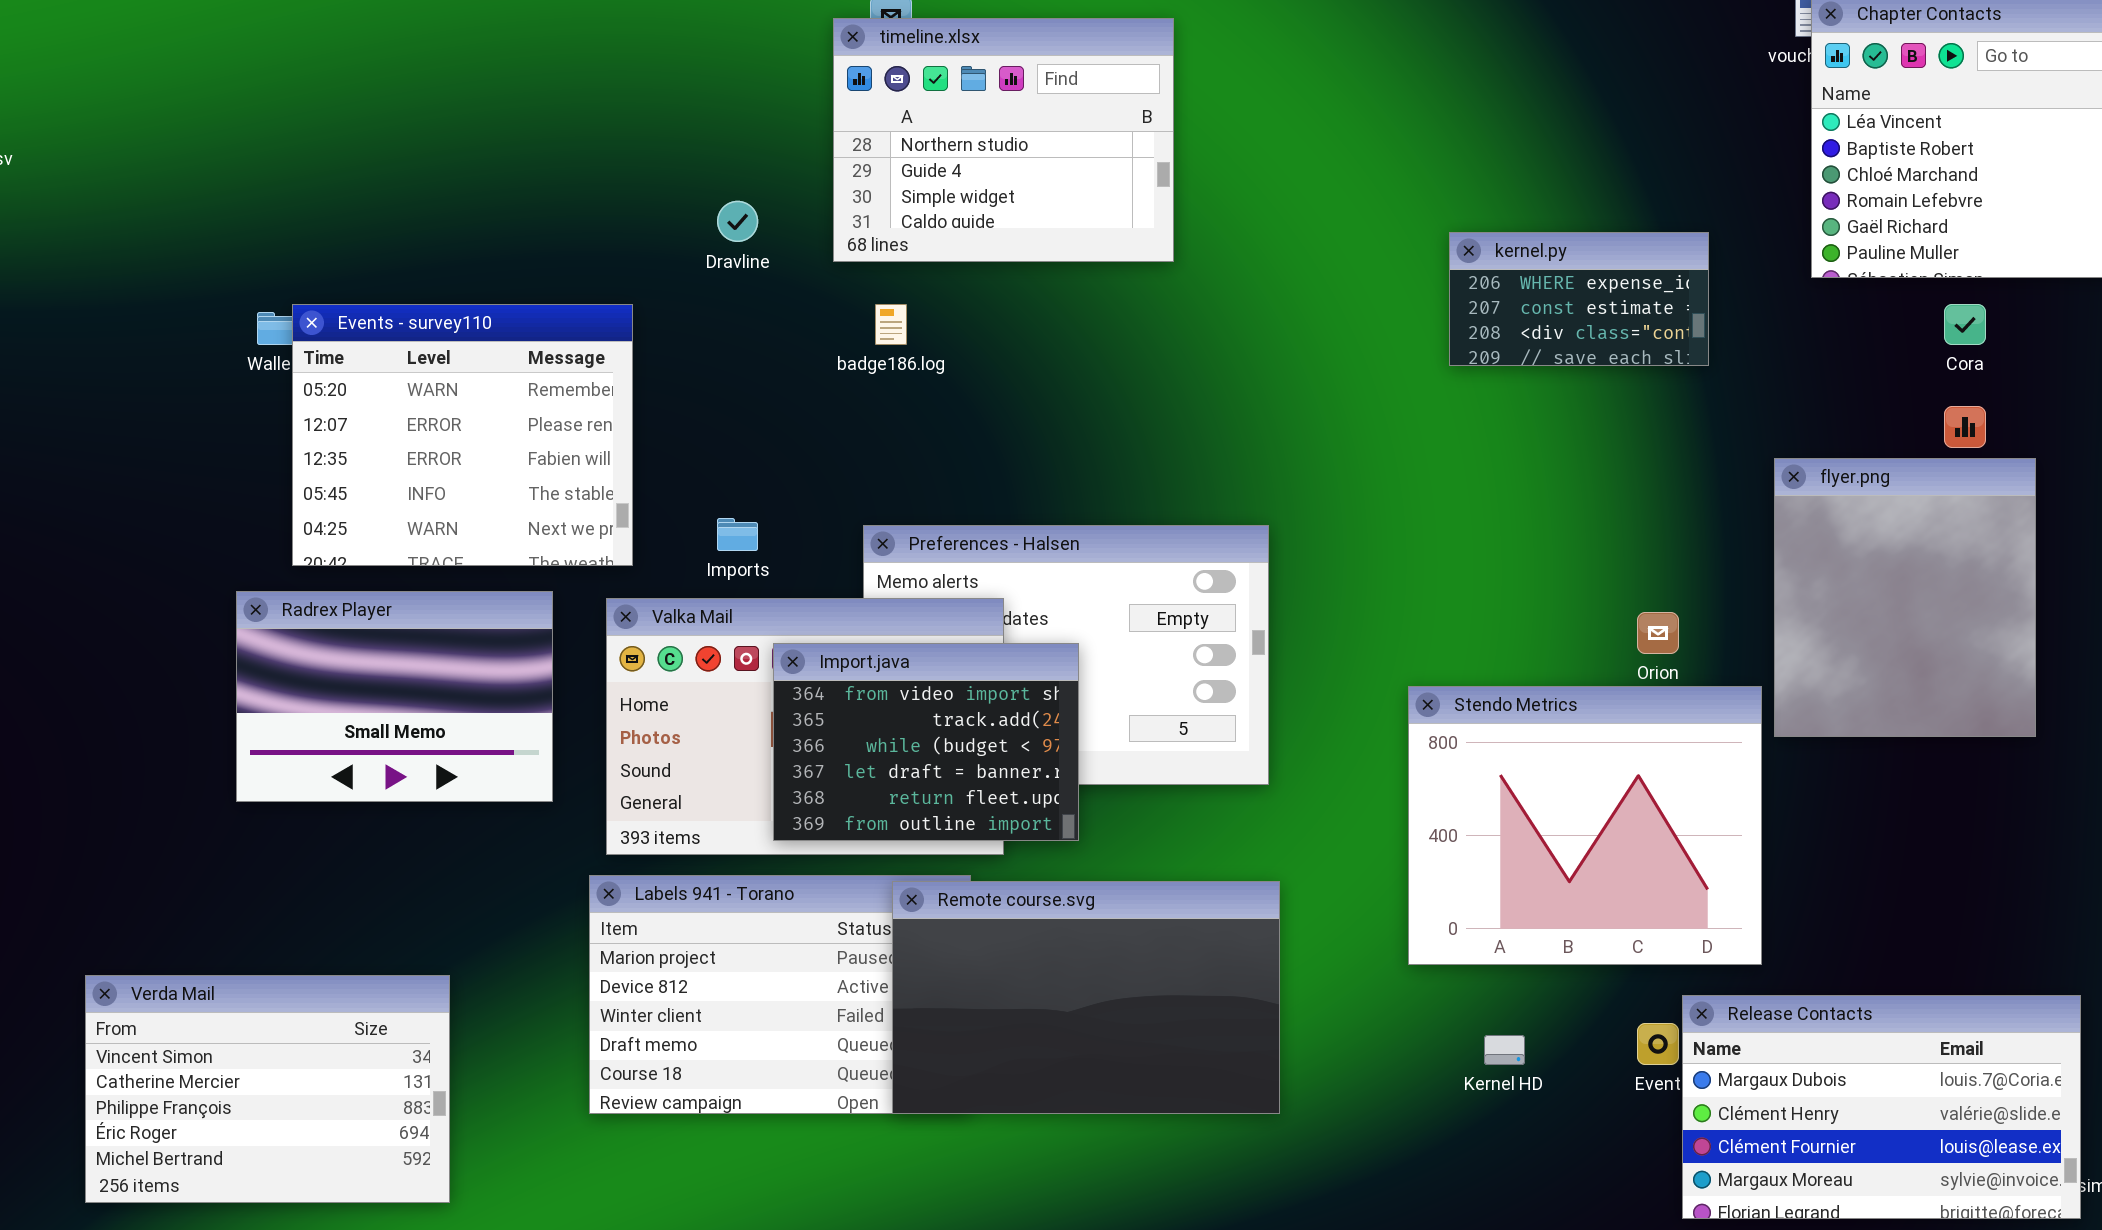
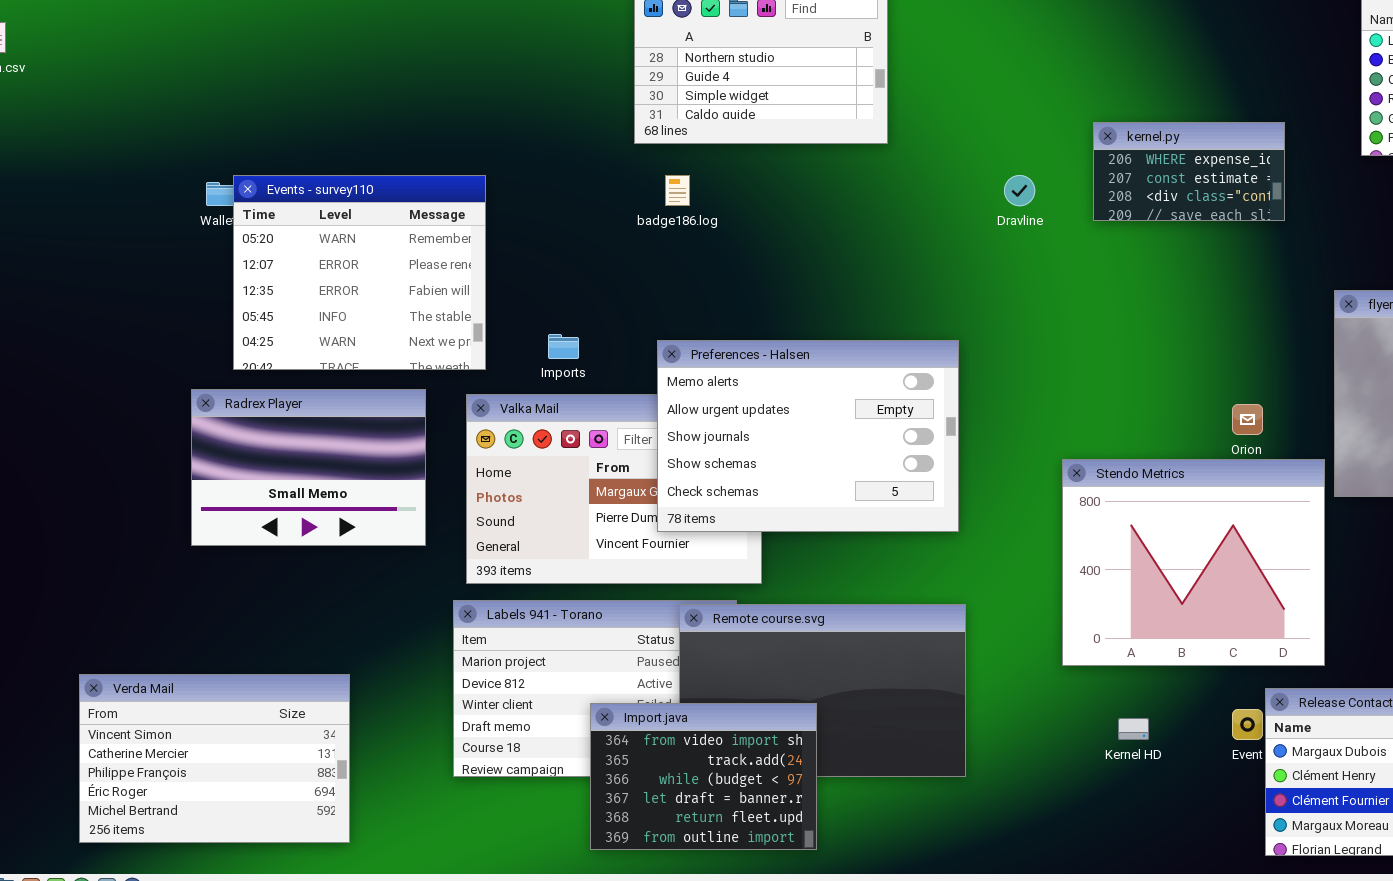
Dravline: [717,201,758,242] -> [1004,175,1035,206], moved
Preferences - Halsen: [863,525,1269,785] -> [657,340,959,532], raised
Import.java: [773,643,1079,841] -> [590,703,817,850], moved

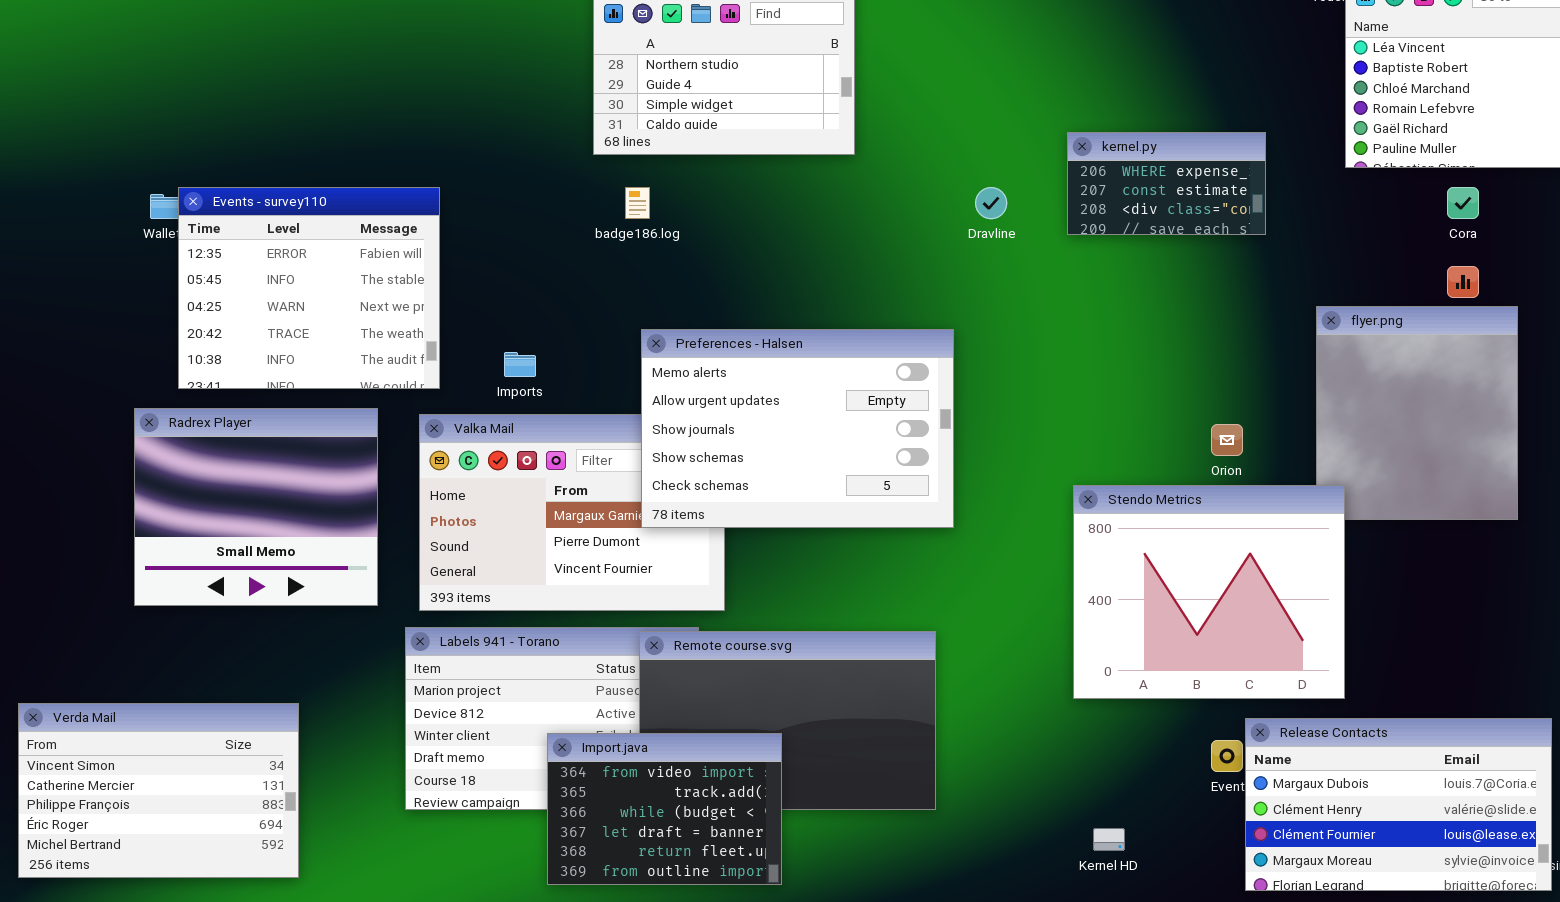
Events - survey110: [233,175,486,370] -> [178,187,440,389], scrolled down 2 rows
Preferences - Halsen: [657,340,959,532] -> [641,329,954,528], moved
Radrex Player: [191,389,426,546] -> [134,408,378,606], resized
Stendo Metrics: [1062,459,1325,666] -> [1073,485,1345,699], moved
Kernel HD: [1118,718,1149,740] -> [1093,828,1125,851], moved

